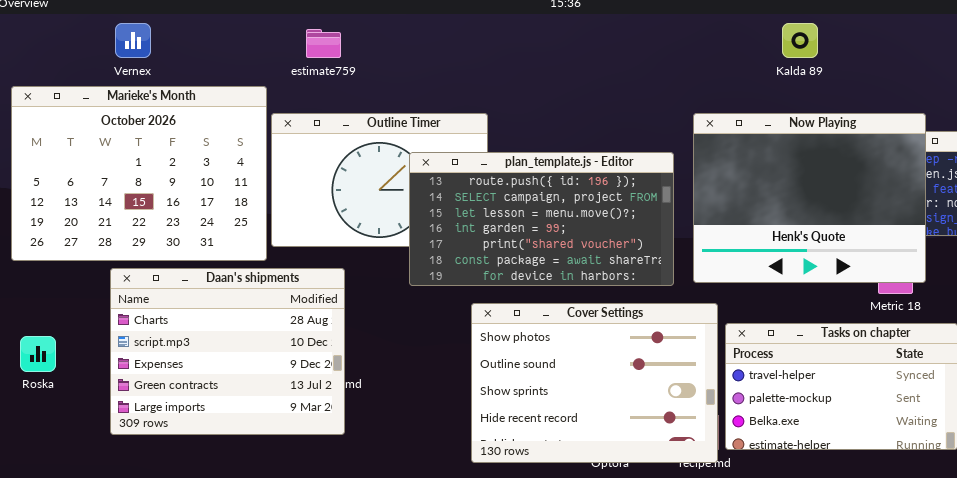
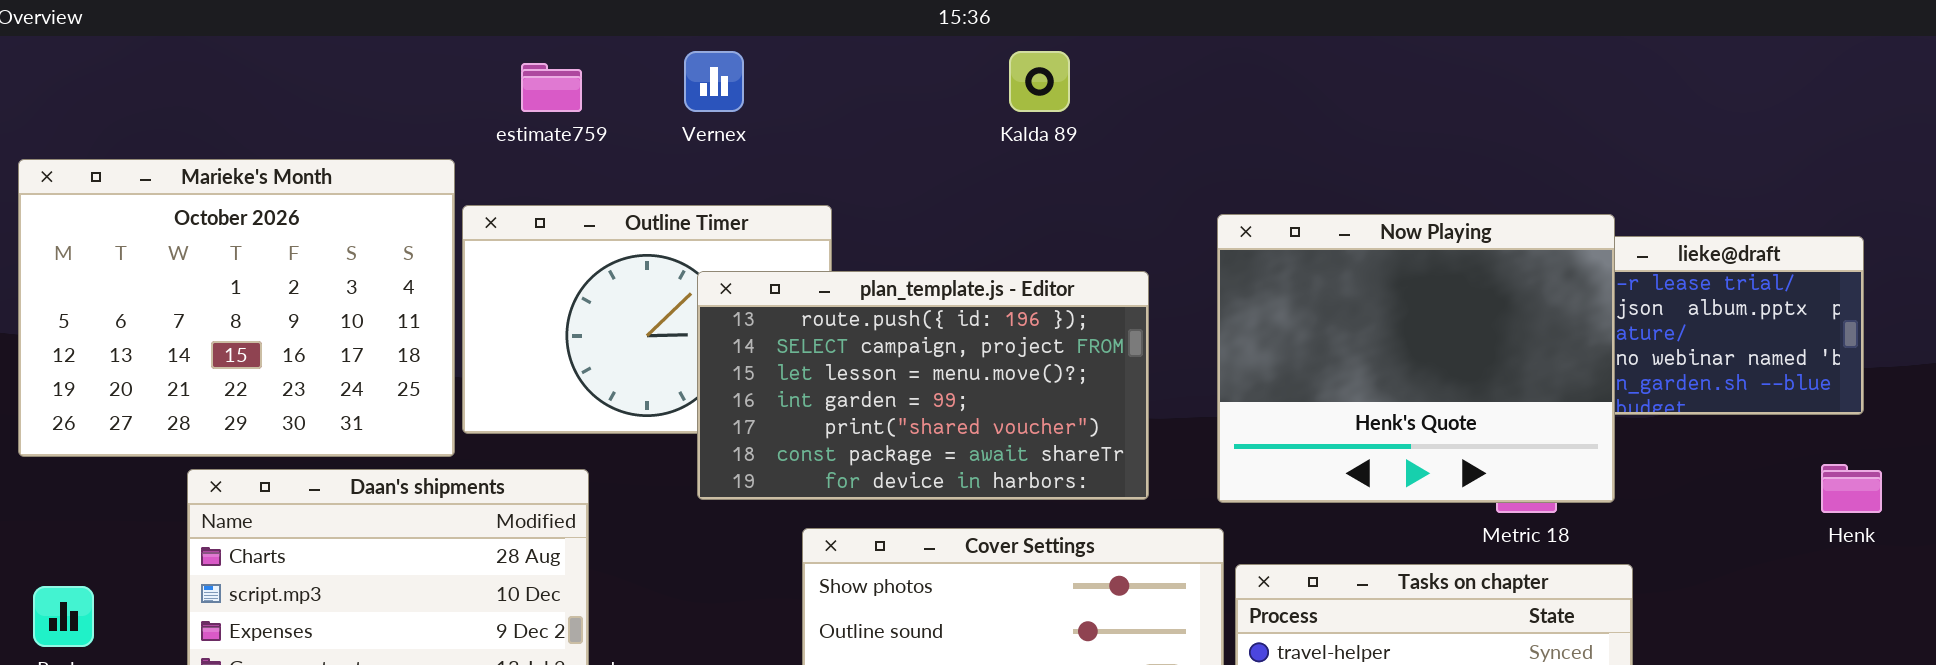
Vernex: [115,23,151,58] -> [684,51,744,112], moved
Kalda 89: [782,23,818,58] -> [1009,51,1070,112], moved
Now Playing: [693,113,926,283] -> [1217,214,1615,503], moved

